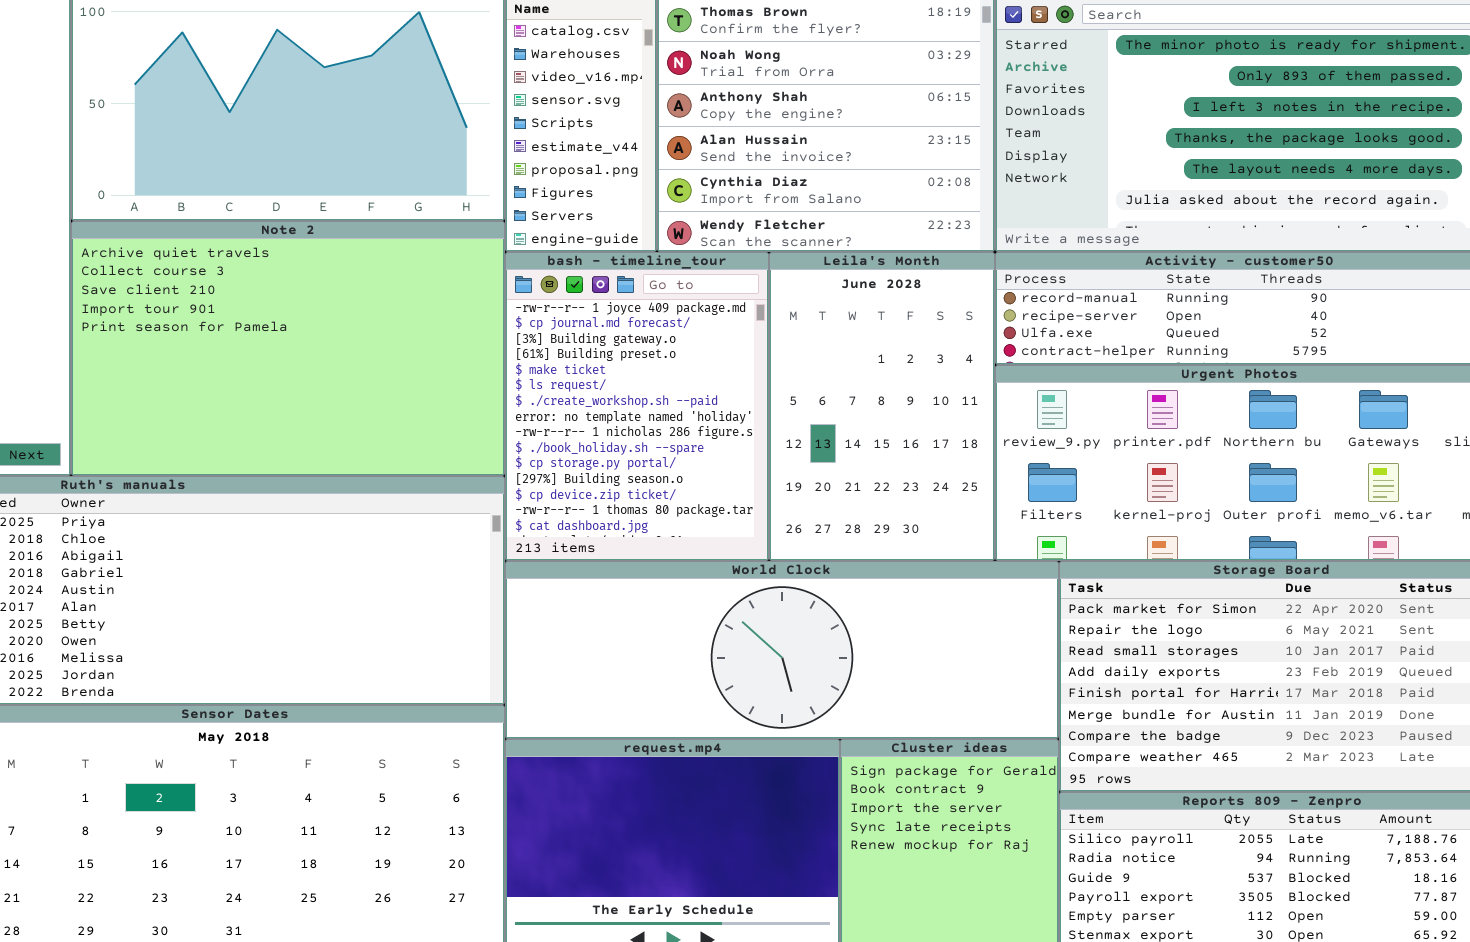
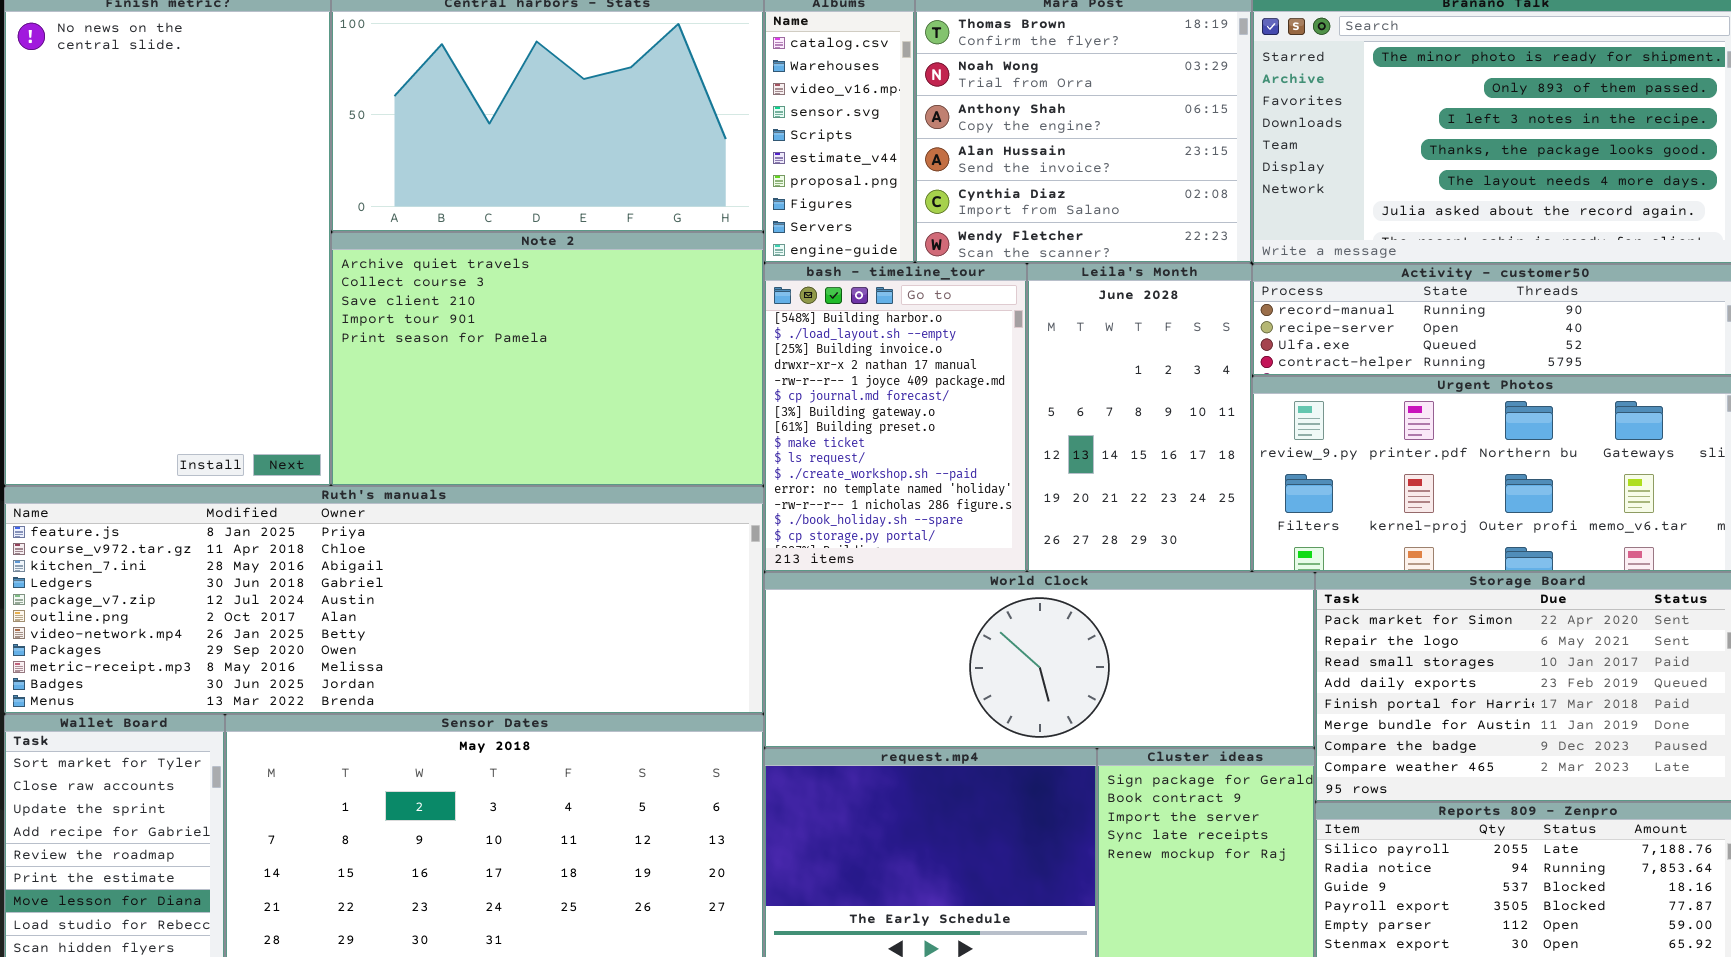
bash - timeline_tour: [505,252,769,561] -> [764,263,1027,572], scrolled up 4 rows

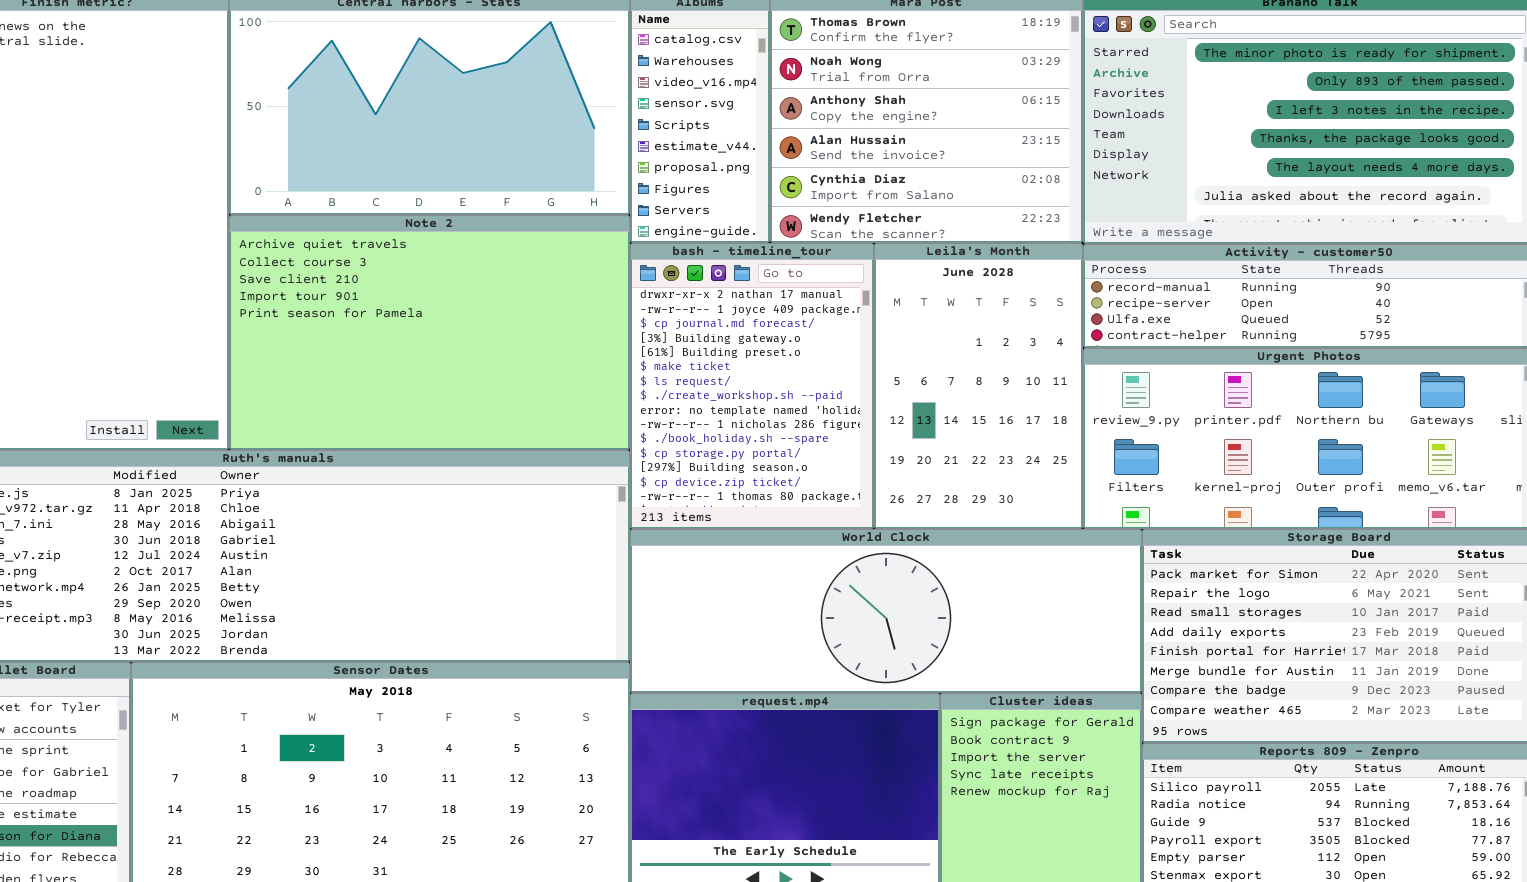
bash - timeline_tour: [764,263,1027,572] -> [630,243,874,529], scrolled down 3 rows

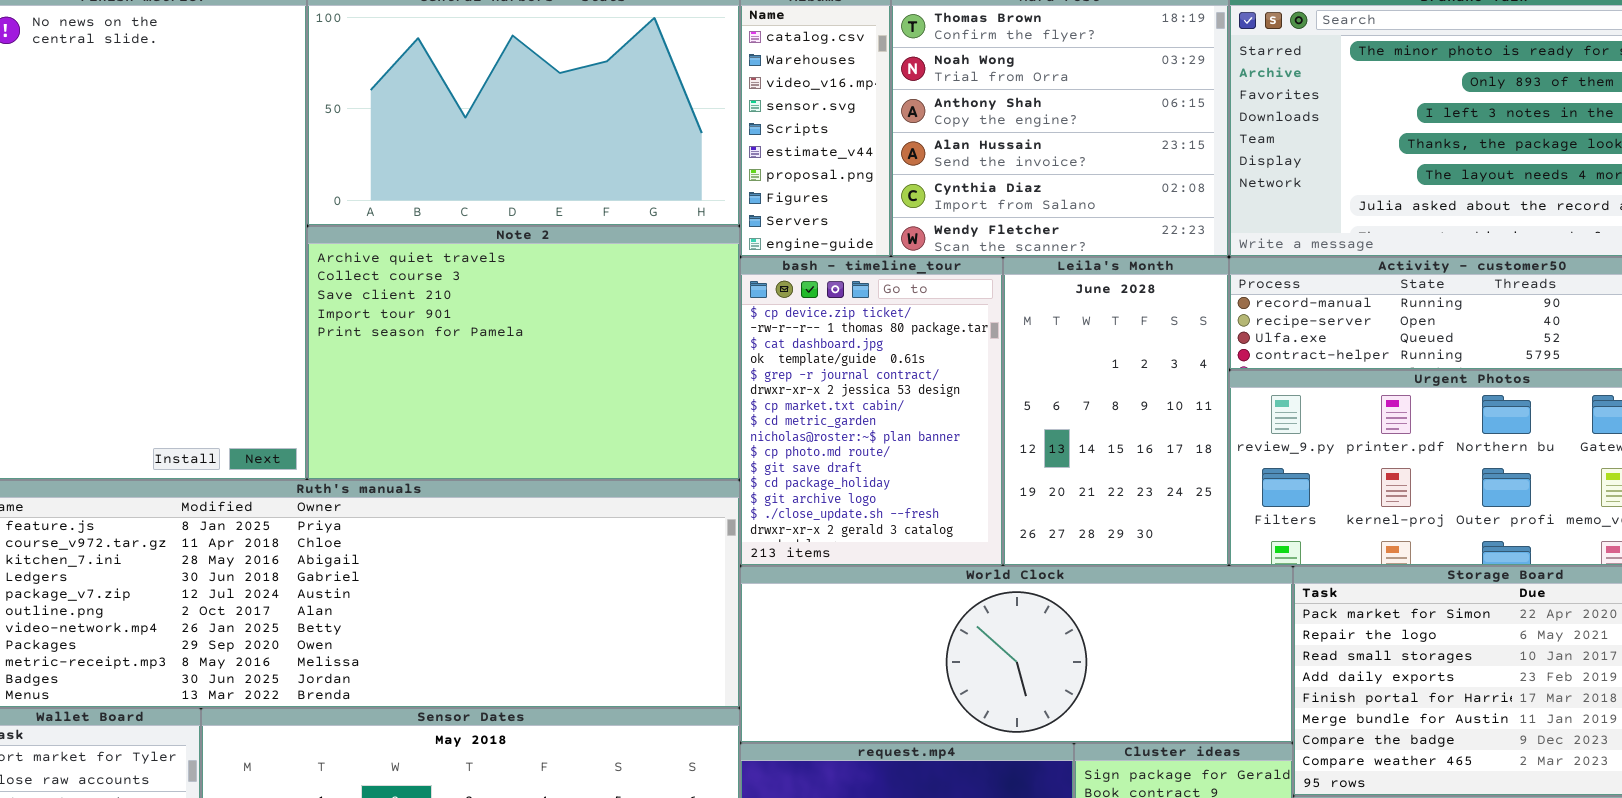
bash - timeline_tour: [630,243,874,529] -> [740,257,1003,566], scrolled down 13 rows

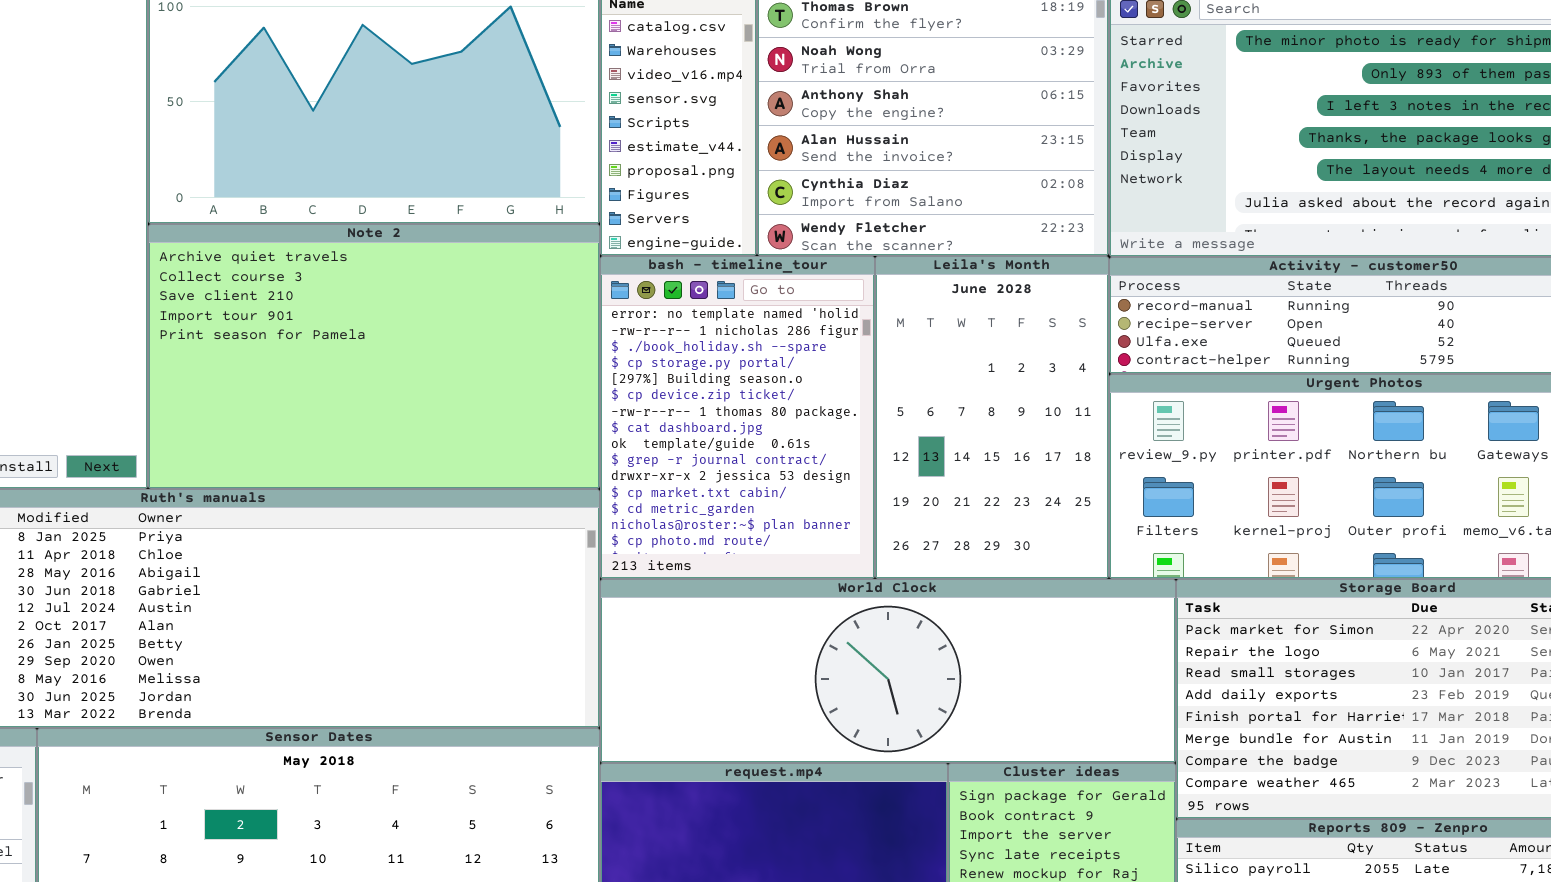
bash - timeline_tour: [740,257,1003,566] -> [600,256,875,579], scrolled up 5 rows

